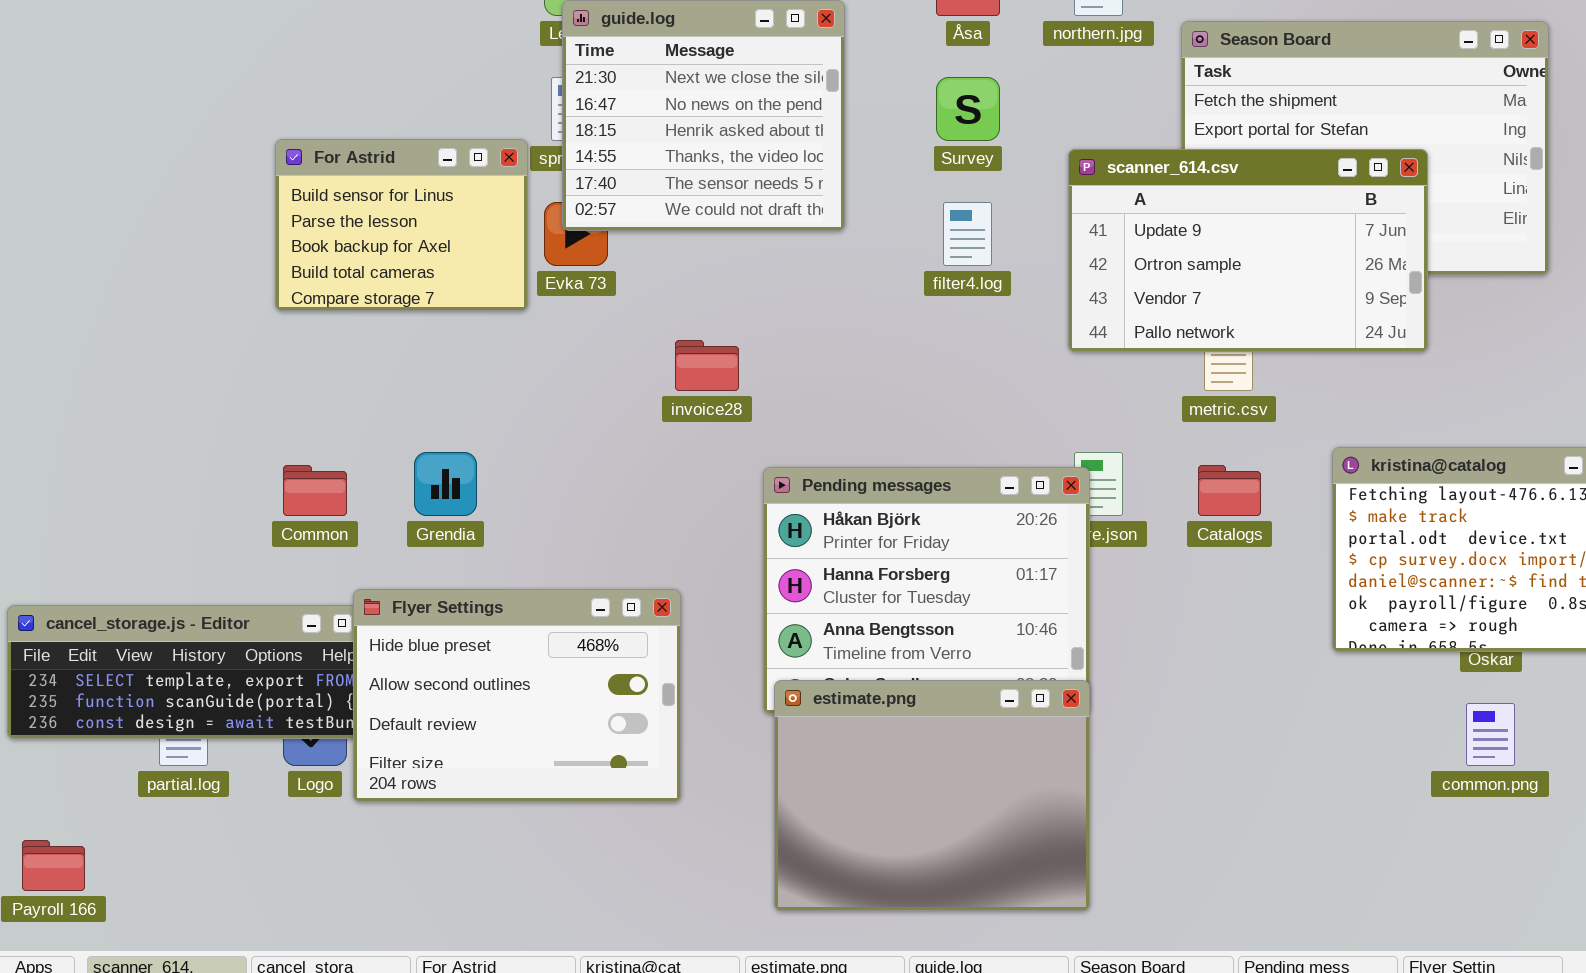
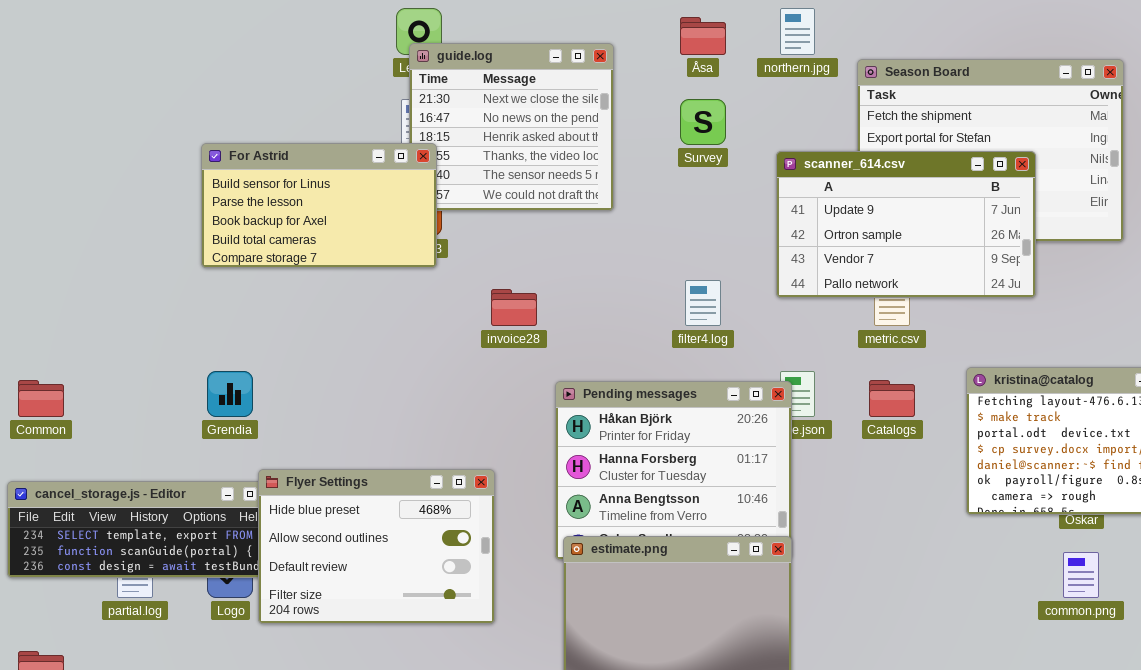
For Astrid: [275,139,528,311] -> [201,143,437,268], resized
filter4.log: [943,202,992,266] -> [685,280,721,326], moved
Grendia: [414,452,477,516] -> [207,371,253,417], moved
Common: [283,465,347,516] -> [18,380,64,417], moved

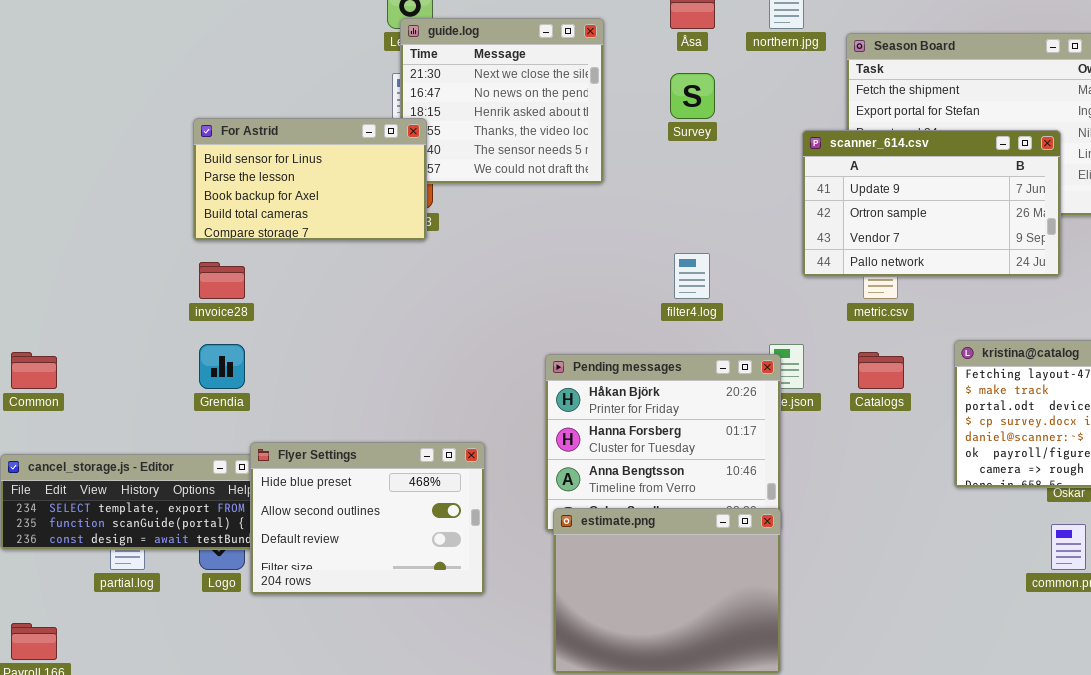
scanner_614.csv: [776,151,1036,298] -> [802,130,1061,277], moved
invoice28: [491,289,537,326] -> [199,262,245,299], moved

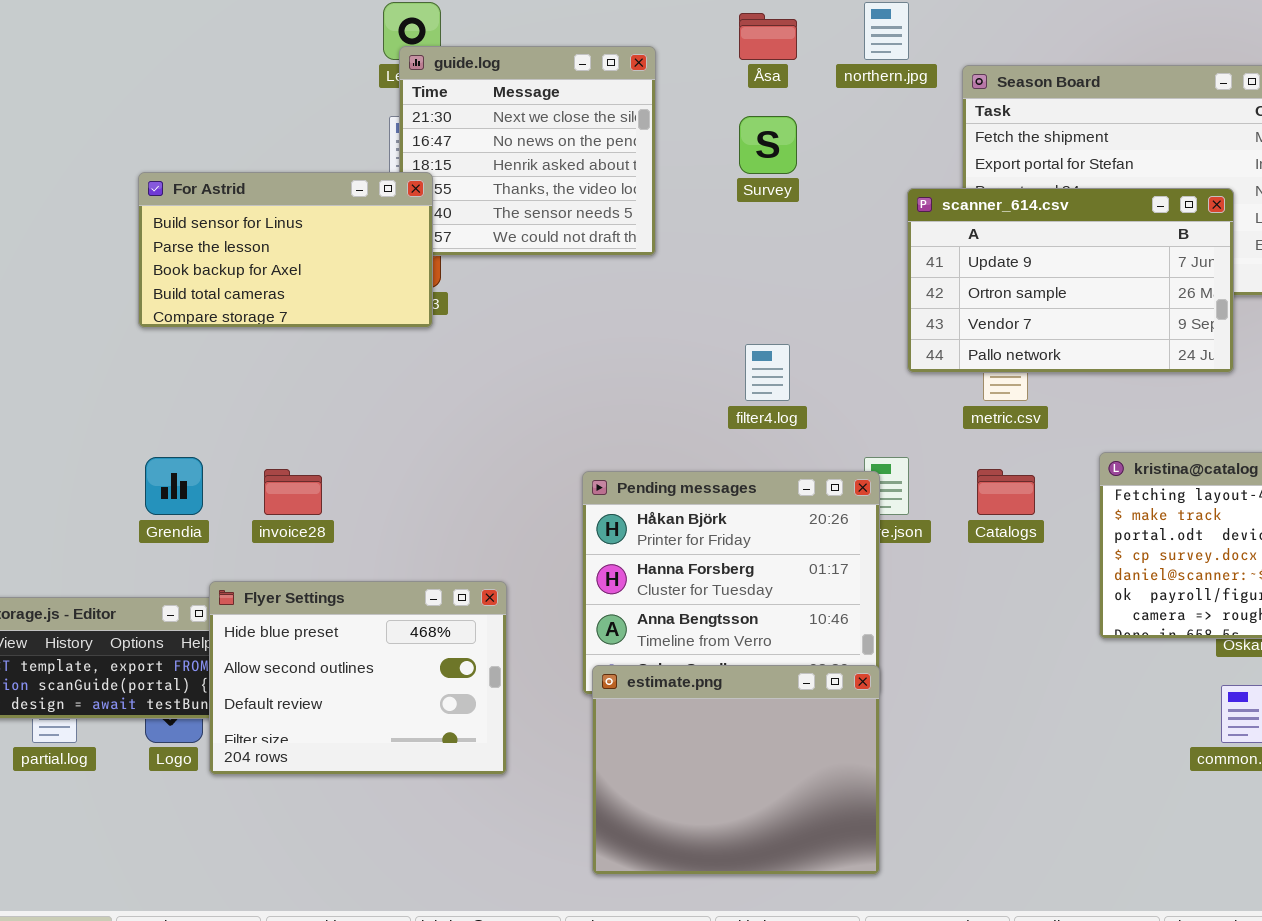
invoice28: [199,262,245,299] -> [264,469,322,515], moved

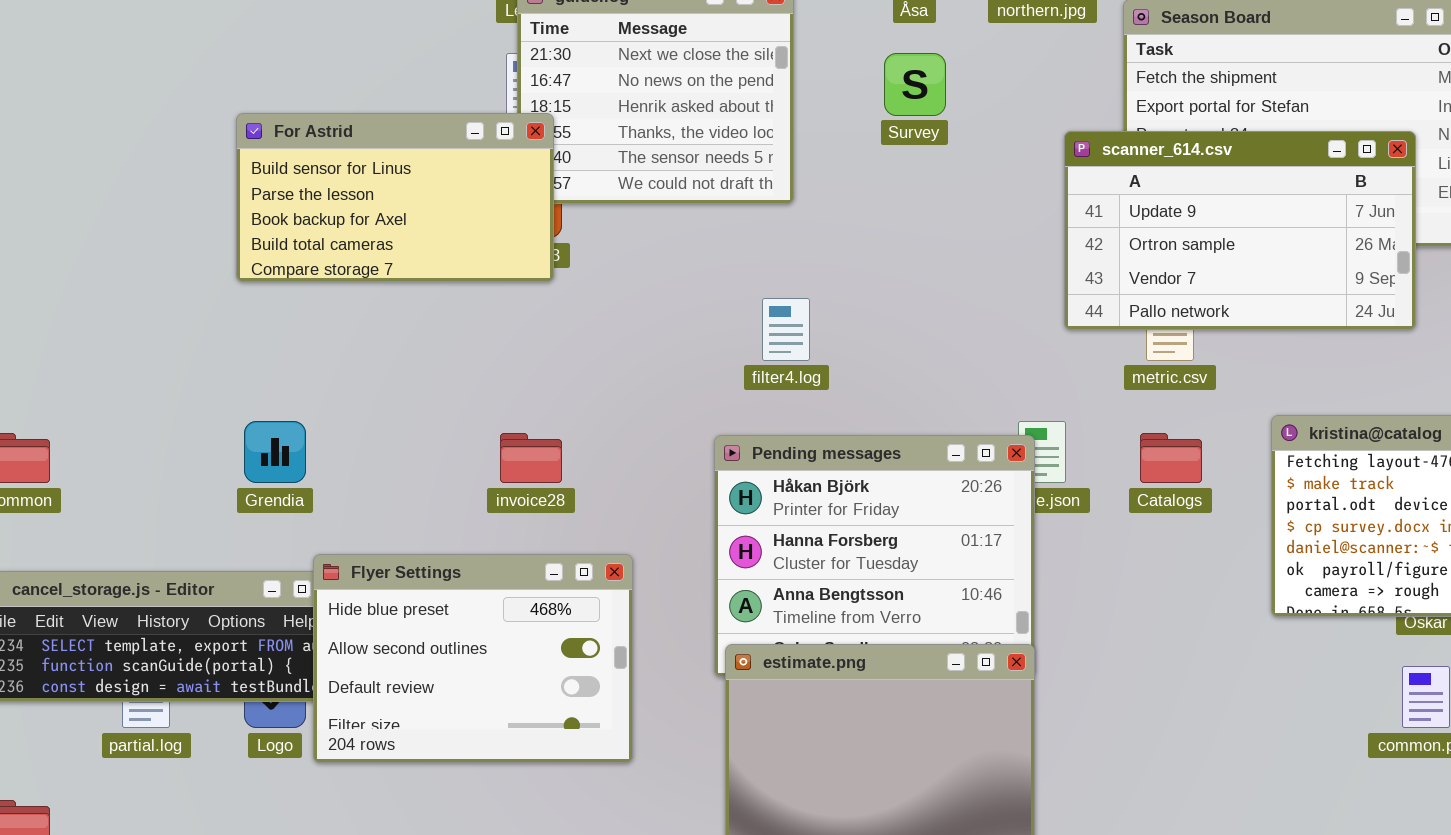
filter4.log: [745,344,790,401] -> [762,298,810,361], moved
invoice28: [264,469,322,515] -> [500,433,562,483], moved

